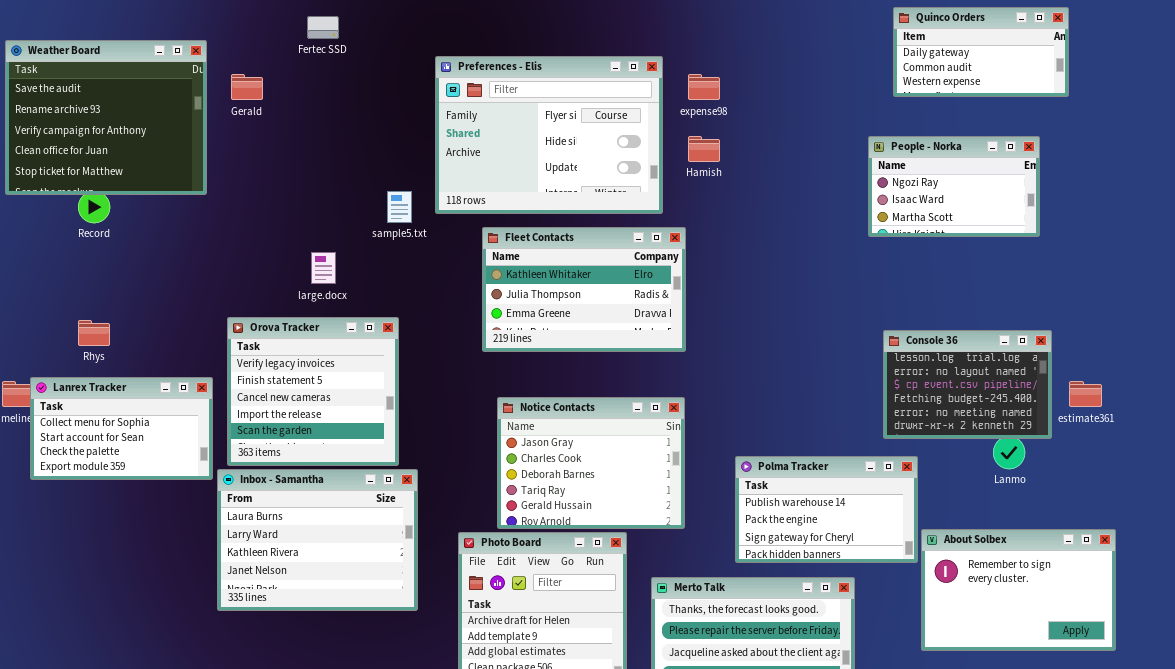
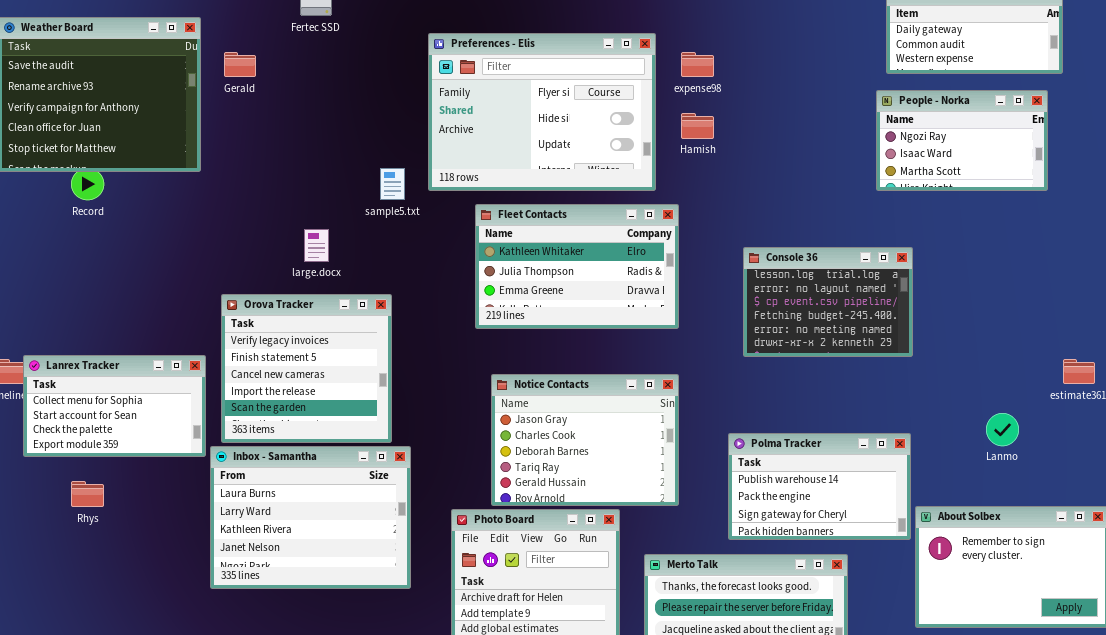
People - Norka: [868,136,1040,237] -> [876,90,1048,191], moved
Rhys: [78,320,110,346] -> [71,481,104,507], moved
Console 36: [883,330,1052,439] -> [743,247,913,357], moved

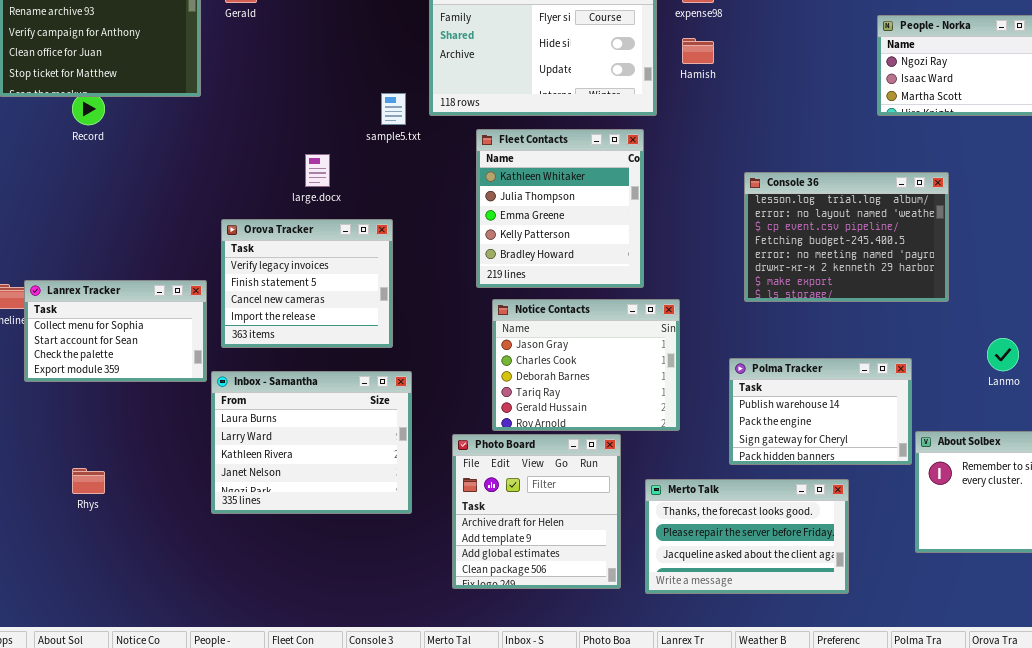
Fleet Contacts: [475,204,679,329] -> [476,129,644,288], resized
Console 36: [743,247,913,357] -> [744,172,949,302], resized
Orova Tracker: [221,294,392,443] -> [221,219,393,348], resized
Rhys: [71,481,104,507] -> [72,468,105,494], moved

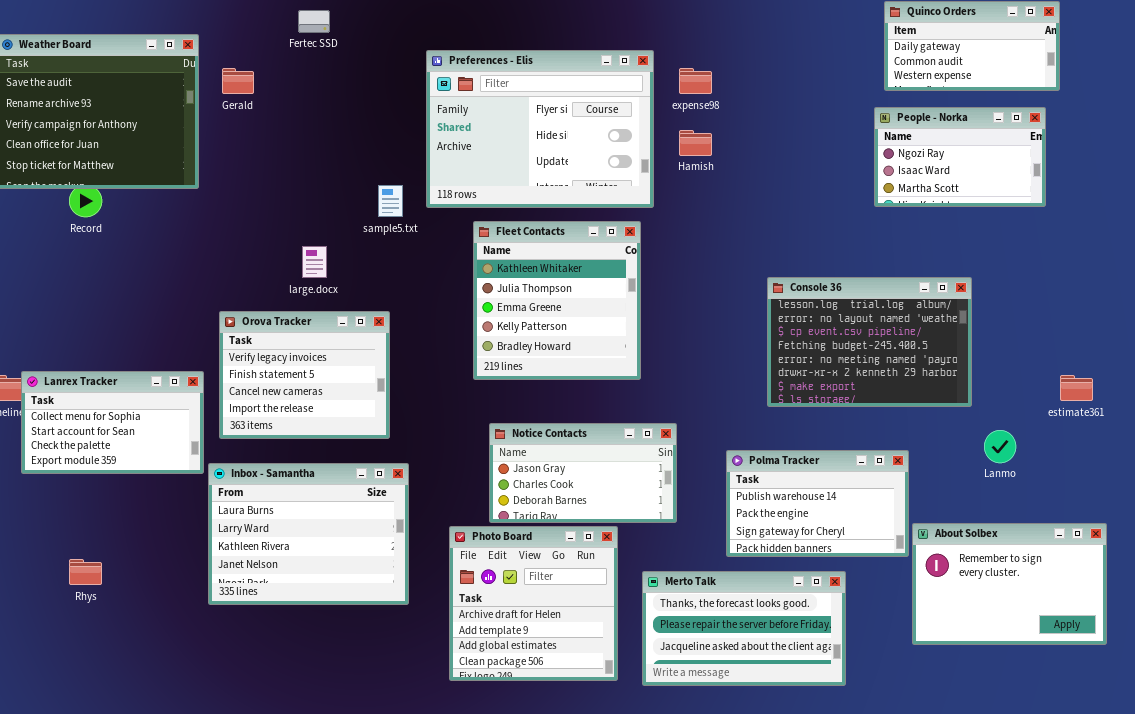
Console 36: [744,172,949,302] -> [767,277,972,407], moved
Notice Contacts: [492,299,680,431] -> [489,423,677,523], resized

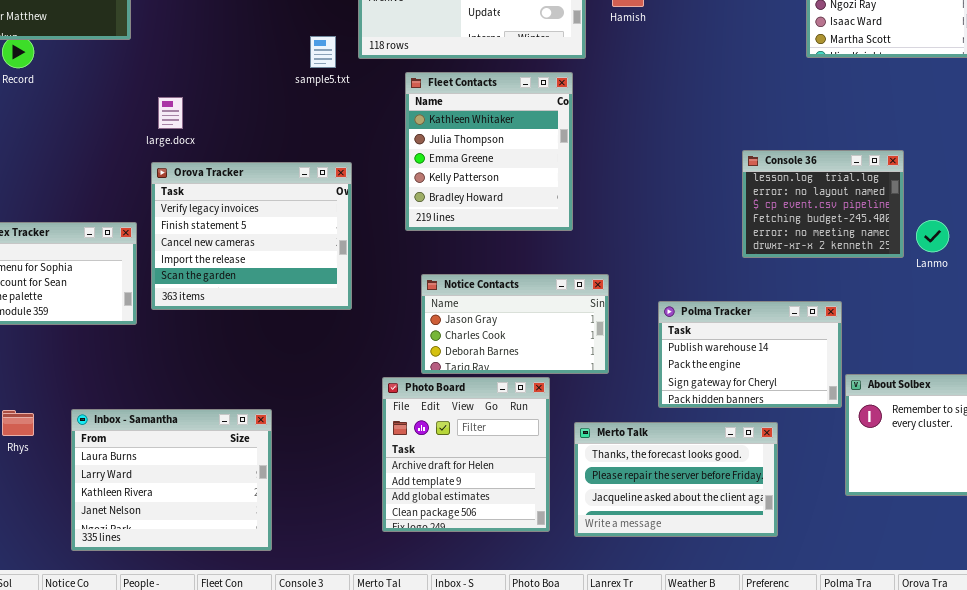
large.docx: [302,246,327,278] -> [158,97,183,129], moved
Console 36: [767,277,972,407] -> [742,150,904,258], resized
Orova Tracker: [219,311,390,439] -> [151,162,352,310], resized
Lanmo: [984,430,1016,463] -> [916,220,949,252], moved
Inbox - Samantha: [208,463,409,605] -> [71,409,272,551], moved

